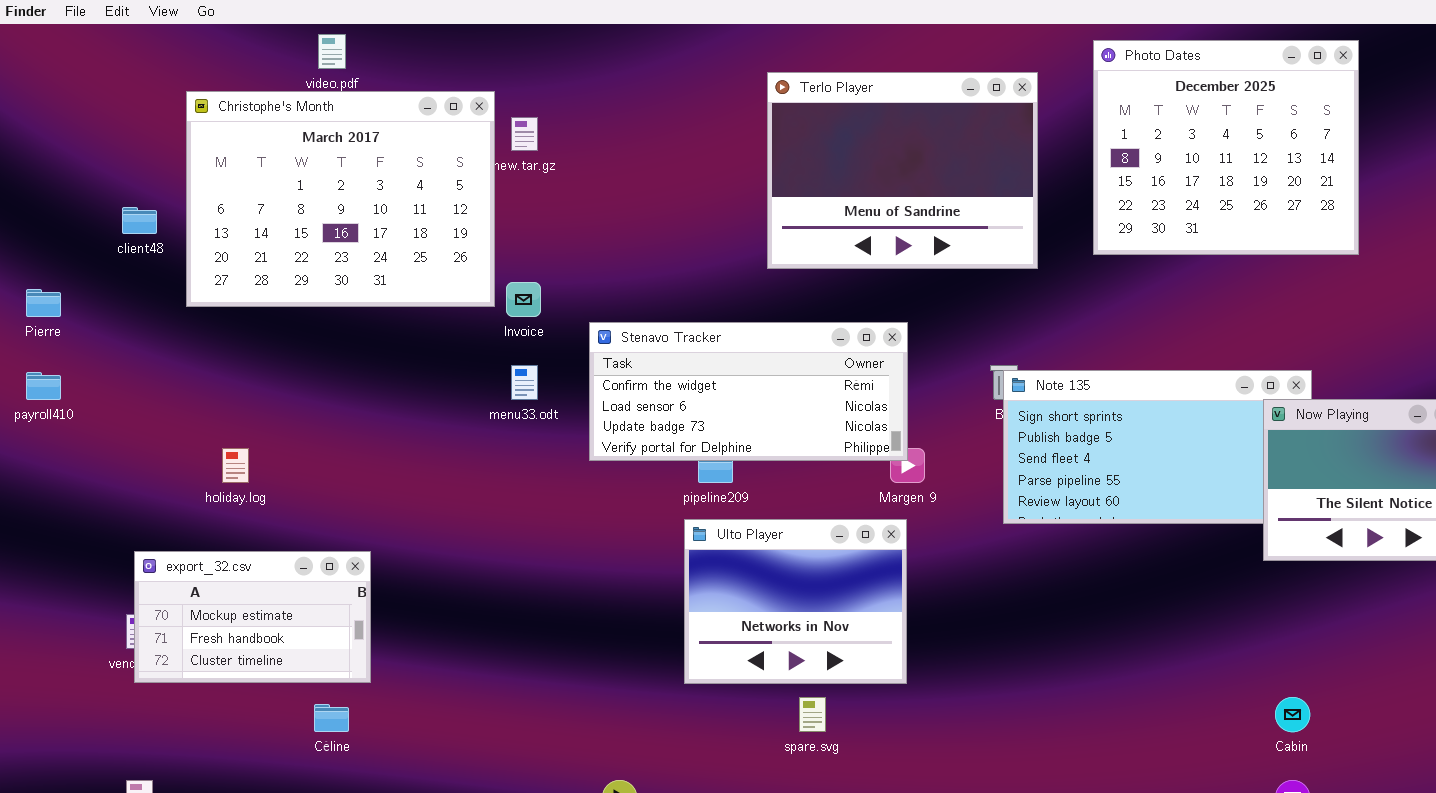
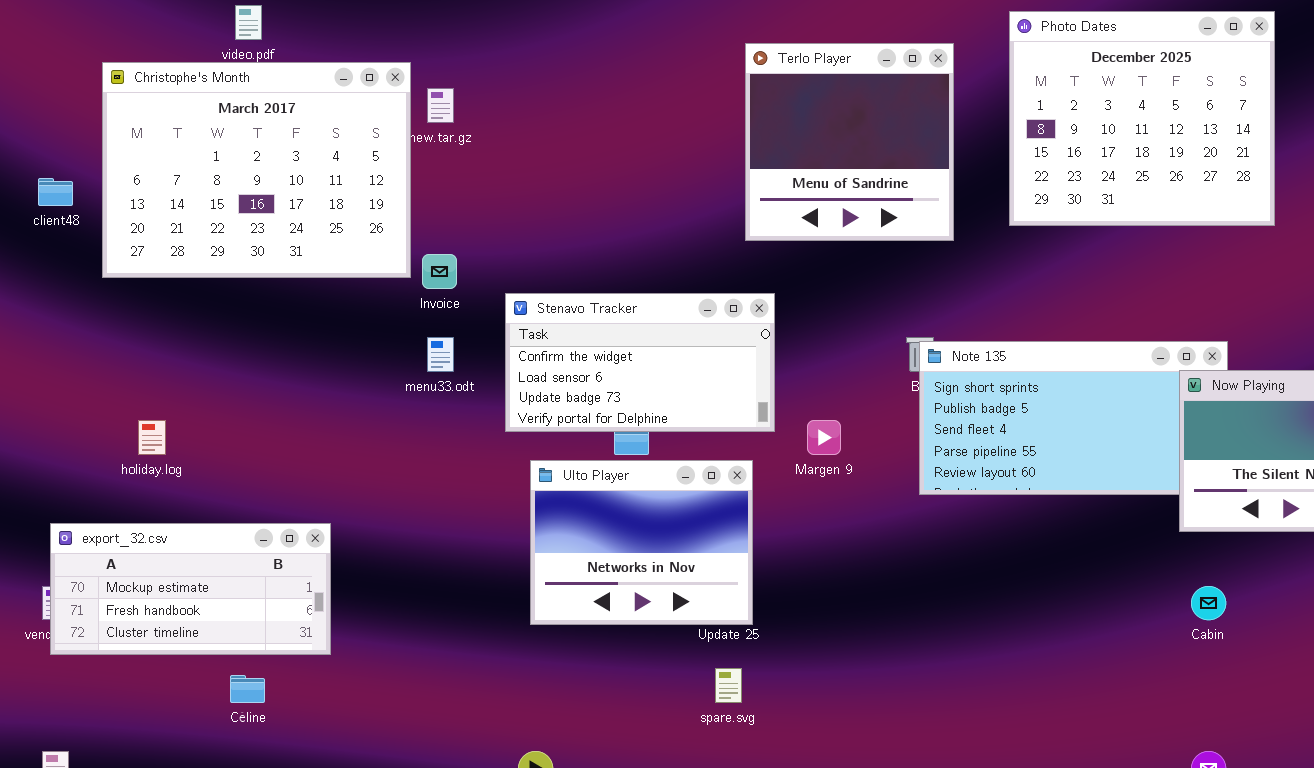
Terlo Player: [767,72,1038,269] -> [745,43,954,241], resized
Stenavo Tracker: [589,322,908,461] -> [505,293,775,432], resized
Ulto Player: [684,519,907,684] -> [530,460,753,625], moved
export_32.csv: [134,551,371,683] -> [50,523,331,655], resized
Cabin: [1275,697,1310,732] -> [1191,586,1226,620], moved

